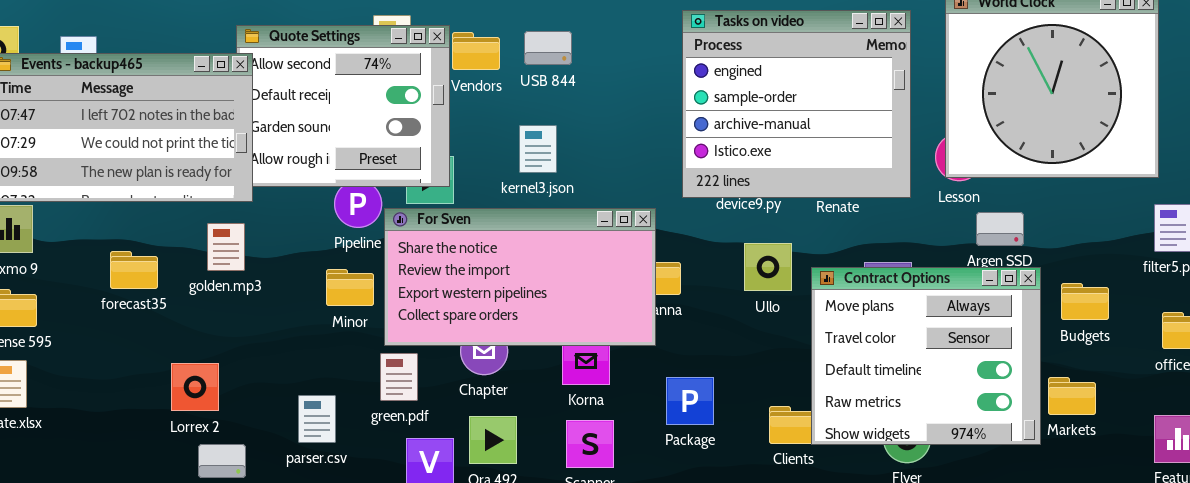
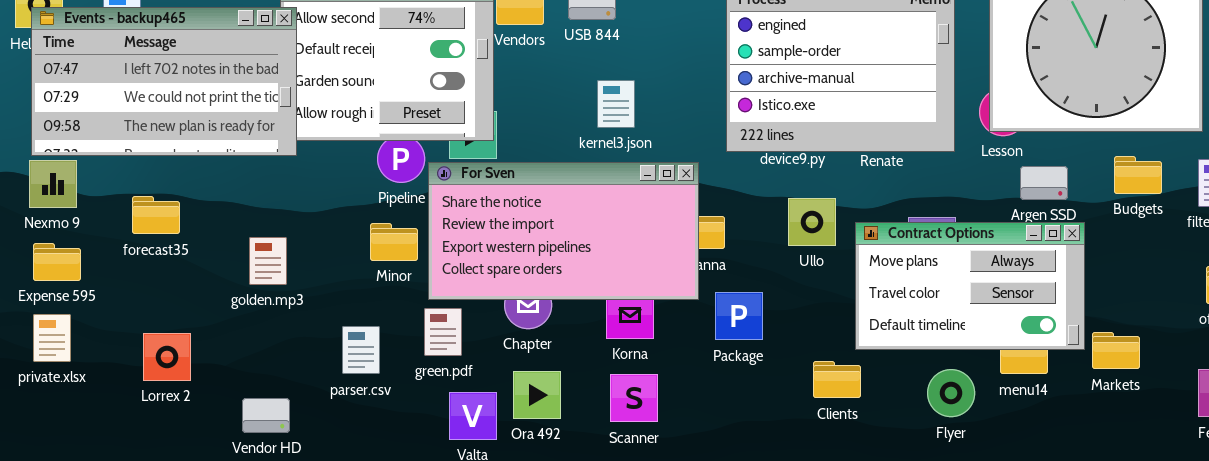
kernel3.json: [519,125,557,173] -> [597,80,635,128], moved
golden.mp3: [207,223,245,271] -> [249,237,287,285], moved
forecast35: [110,251,158,289] -> [132,196,180,234], moved
Contract Options: [811,267,1041,445] -> [855,222,1085,350], resized
Budgets: [1061,283,1109,320] -> [1114,156,1162,194], moved
Lorrex 2: [171,363,219,411] -> [143,333,191,381], moved
Package: [666,377,714,425] -> [715,292,763,340], moved
parser.csv: [298,395,336,443] -> [342,326,380,374], moved

